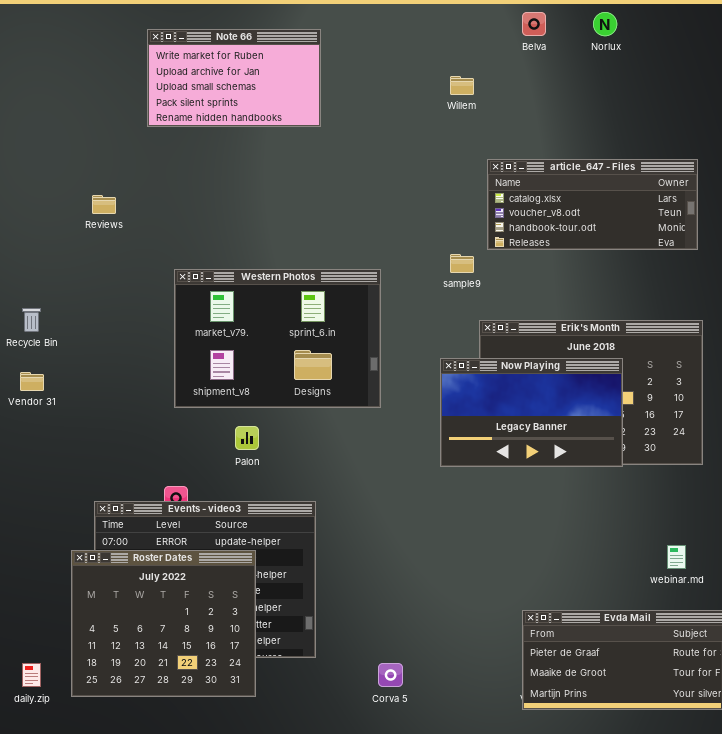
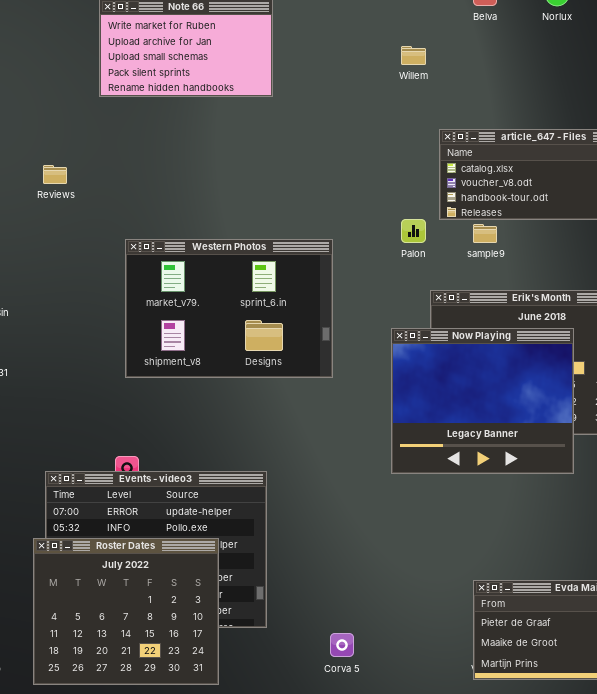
sample9: [450,254,474,273] -> [473,224,497,243], moved
Now Playing: [440,358,623,467] -> [391,328,574,474], resized
Palon: [235,426,259,450] -> [401,219,426,243], moved
Roster Dates: [71,550,256,697] -> [33,538,219,685], moved

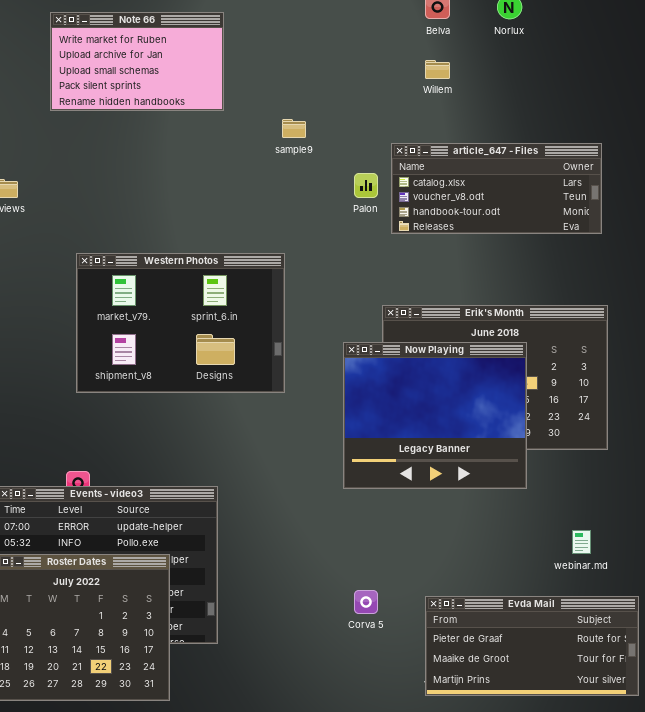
Willem: [401,46,426,65] -> [425,60,450,79], moved
Palon: [401,219,426,243] -> [354,173,378,198], moved
sample9: [473,224,497,243] -> [282,119,306,138], moved
Corva 5: [330,633,354,657] -> [354,590,378,614], moved

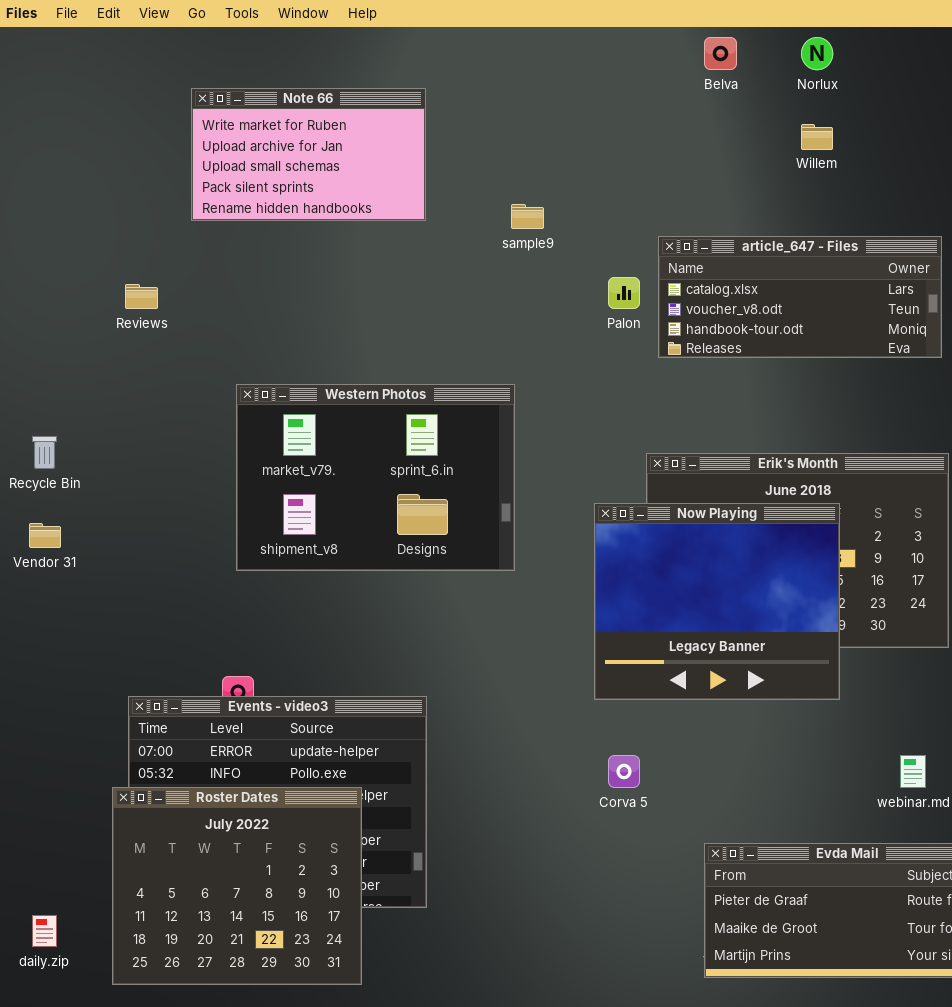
Note 66: [50,12,224,111] -> [191,88,426,221], moved
Willem: [425,60,450,79] -> [801,124,833,150], moved
Corva 5: [354,590,378,614] -> [608,755,640,788], moved

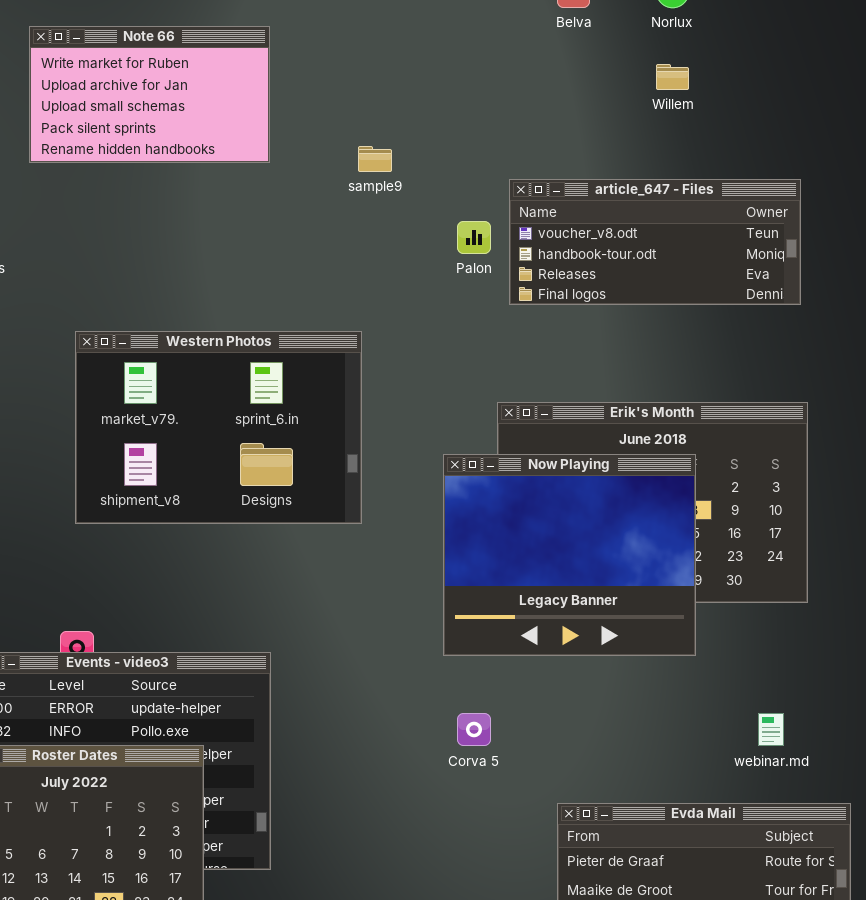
article_647 - Files: [658,236,942,358] -> [509,179,801,305], scrolled down 1 row

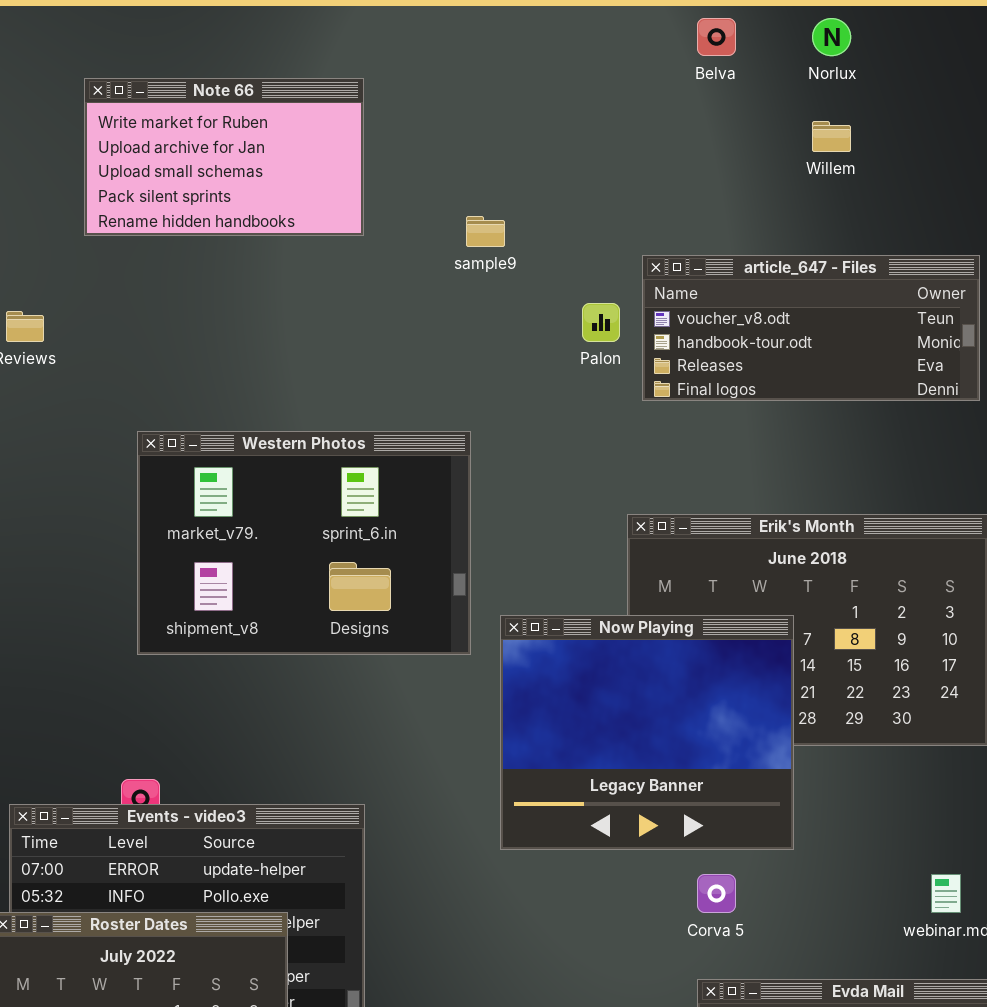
Now Playing: [443,454,696,656] -> [500,615,794,850], moved
Corva 5: [457,713,491,746] -> [697,874,736,913], moved

